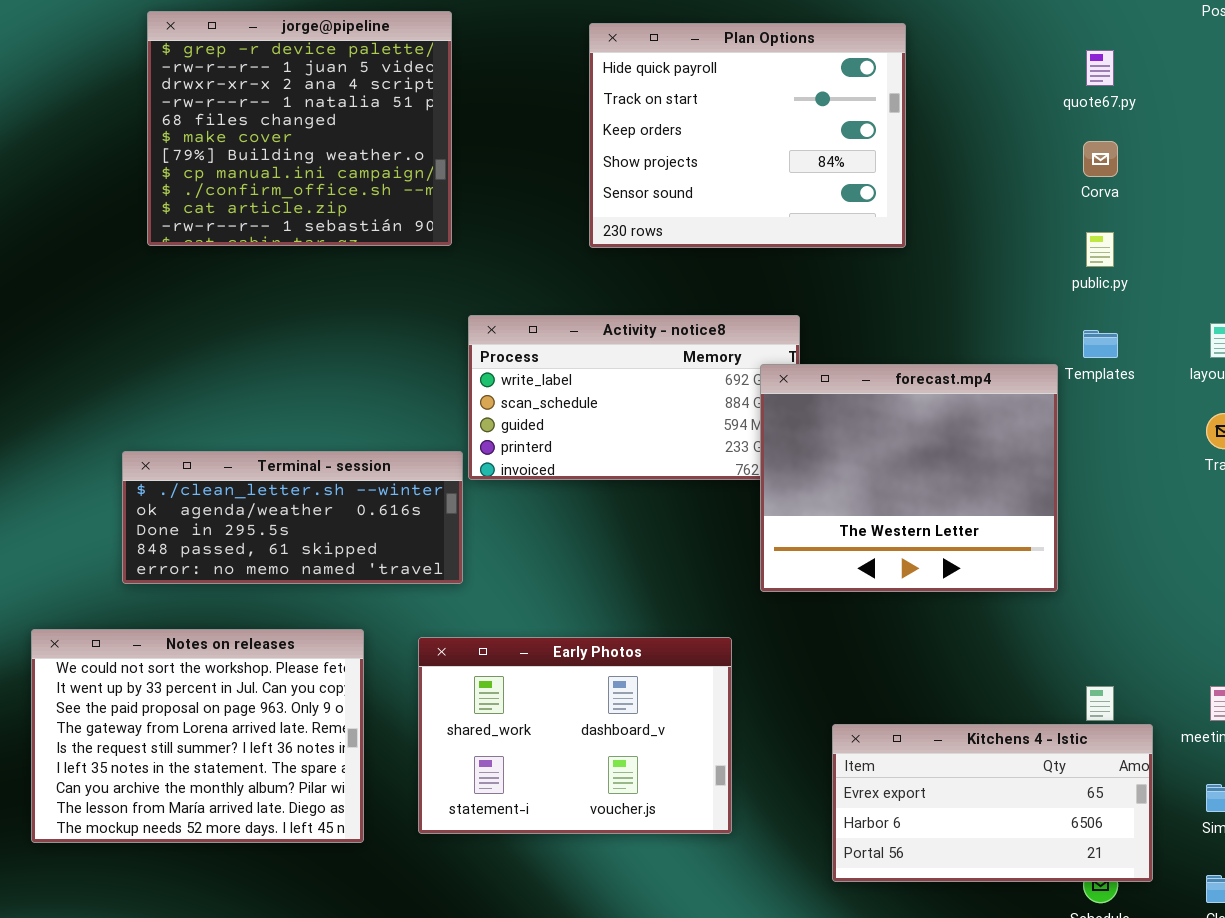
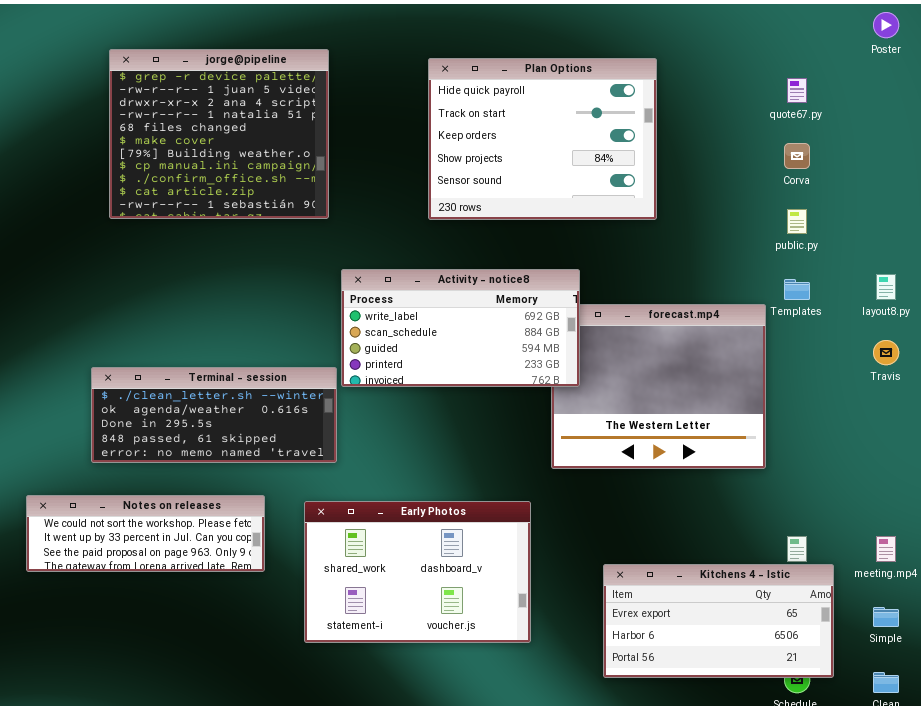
Activity - notice8: [468,315,800,480] -> [341,269,580,387], raised
Notes on releases: [31,629,364,843] -> [26,495,265,572], resized

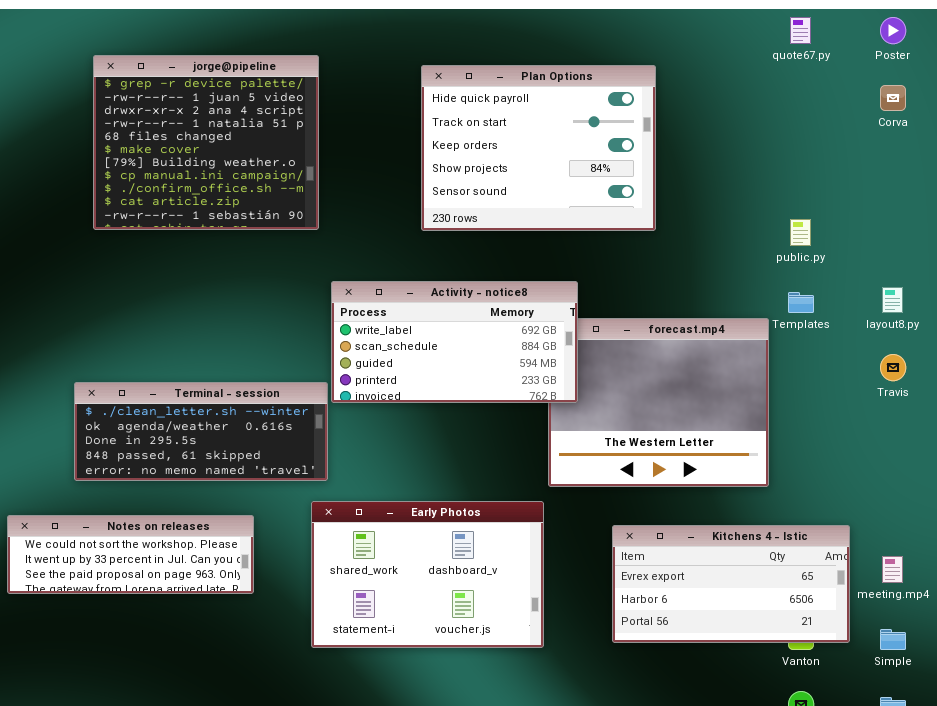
quote67.py: [787,78,807,103] -> [790,17,811,44], moved
Corva: [784,143,810,169] -> [880,85,906,111], moved
Early Photos: [304,501,531,643] -> [311,501,544,648], moved
Kitchens 4 - Istic: [603,564,834,678] -> [612,525,850,643], moved

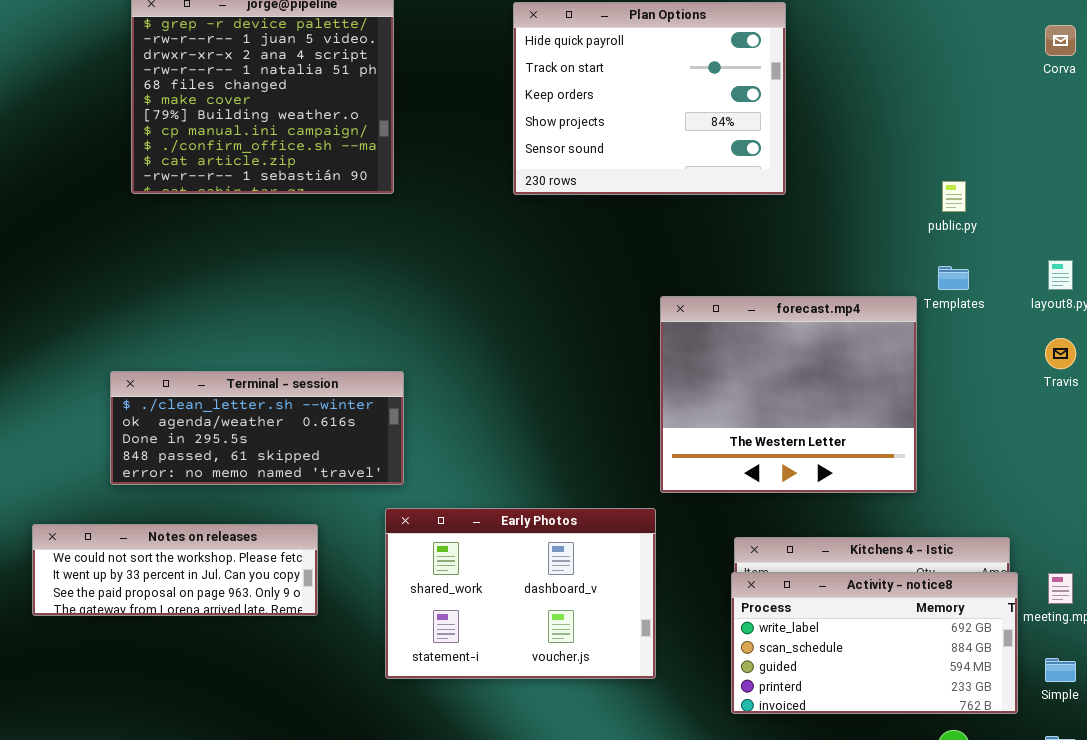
Activity - notice8: [331,281,578,403] -> [731,572,1018,714], moved

